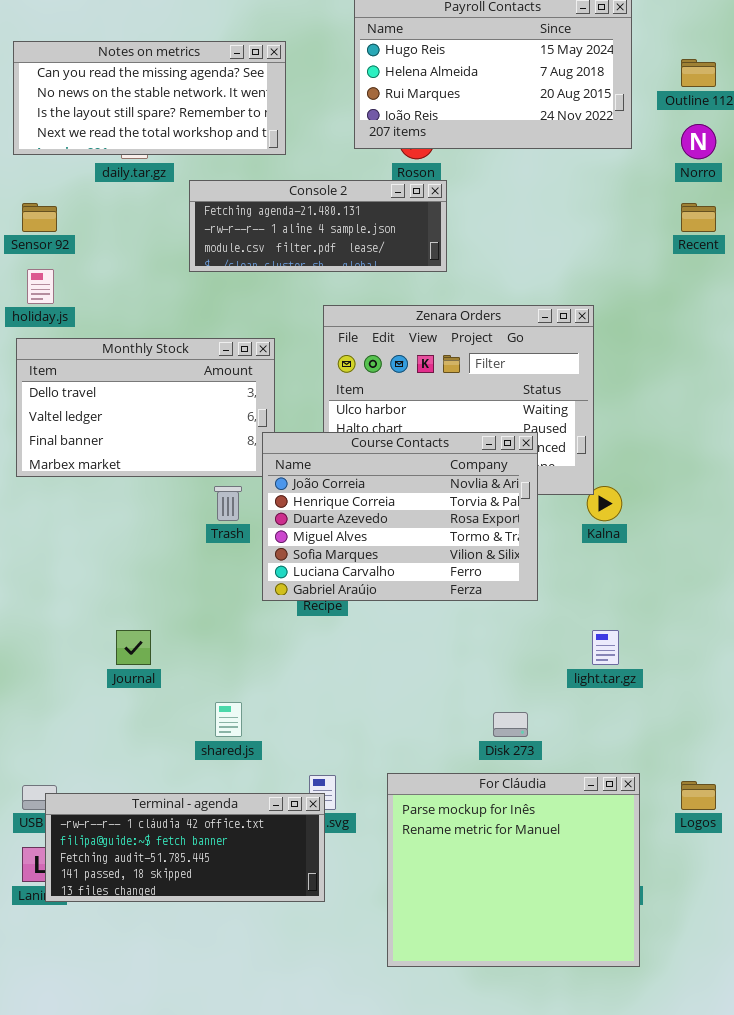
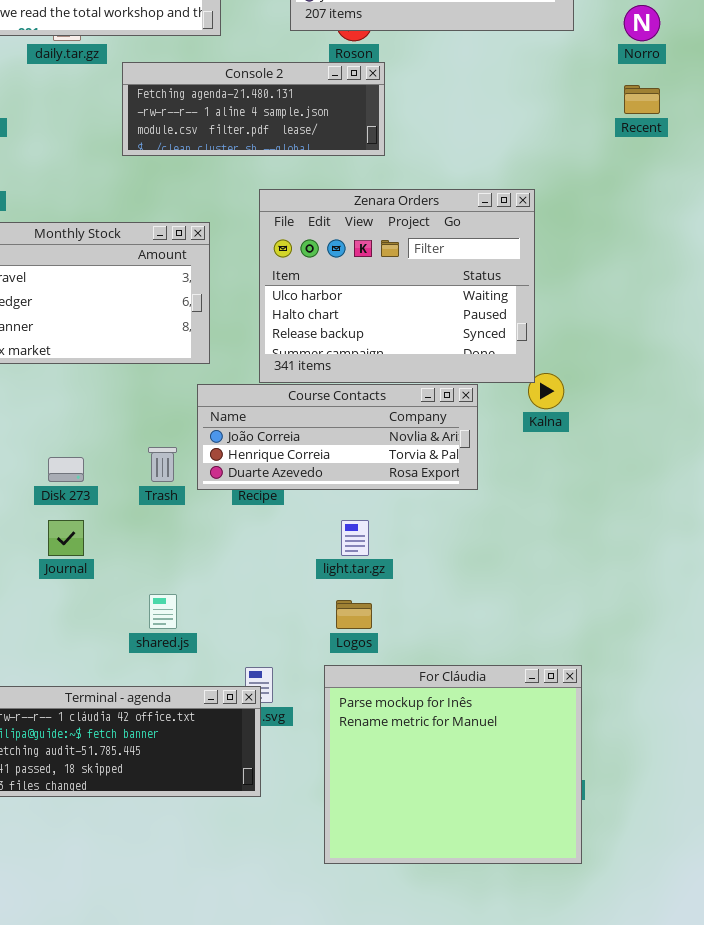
Course Contacts: [262,432,538,601] -> [197,384,478,490], resized
Trash: [214,486,242,521] -> [148,447,177,482], moved
light.tar.gz: [592,630,619,665] -> [341,520,369,556], moved
Disk 273: [493,712,528,737] -> [48,457,84,482], moved
Logos: [681,781,716,810] -> [336,600,372,629], moved

